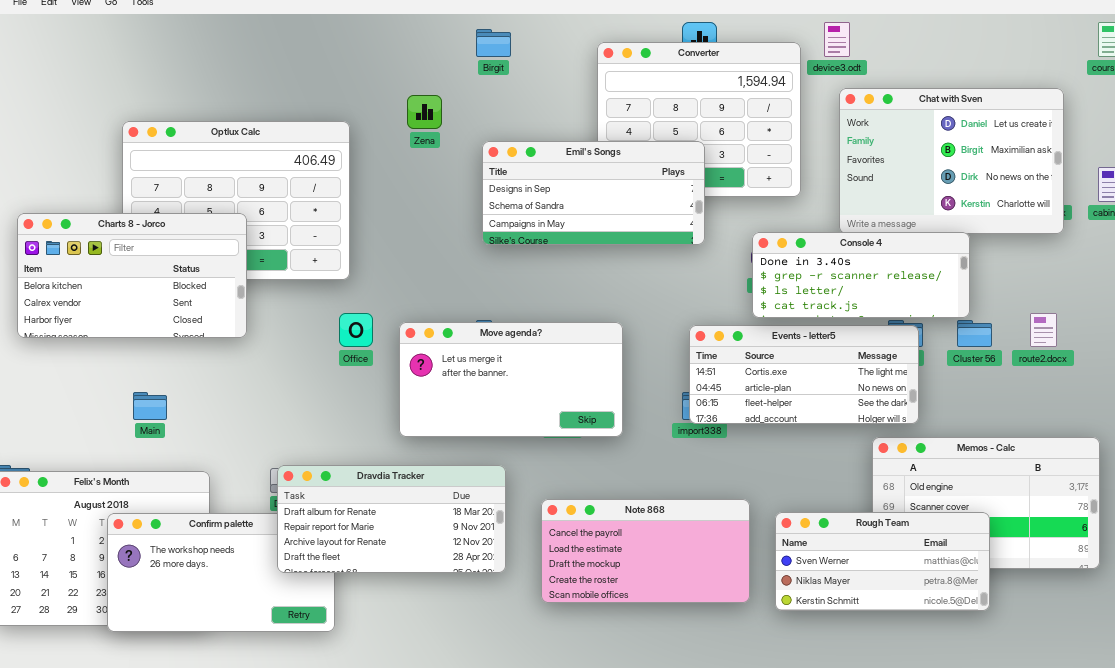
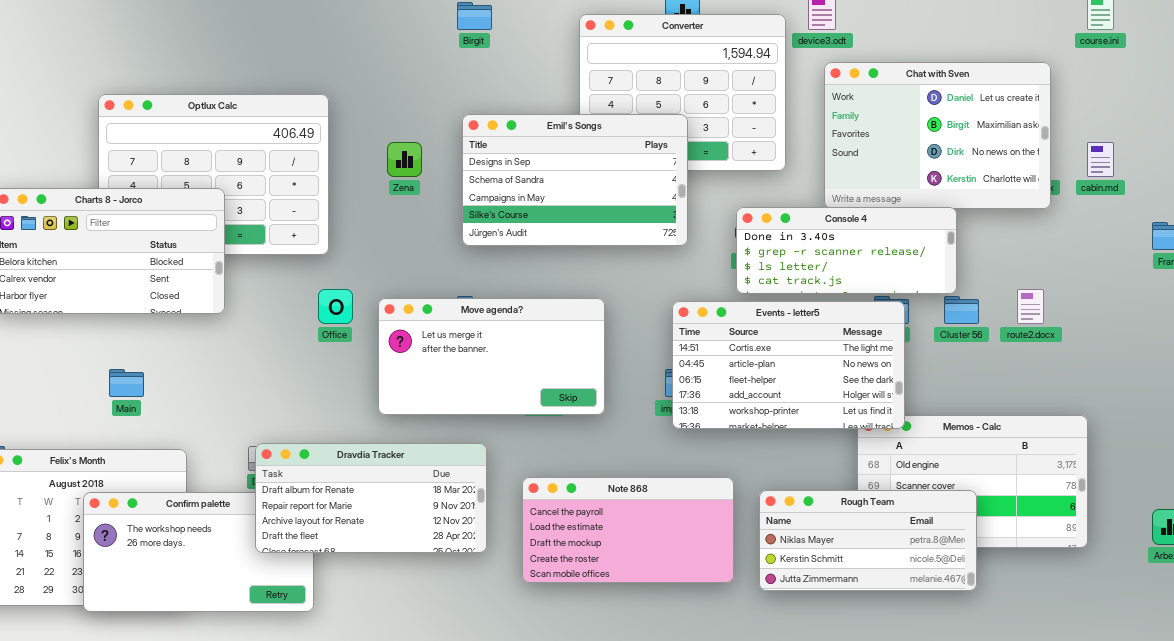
Zena: [407,95,442,129] -> [387,142,422,177], moved
Emil's Songs: [482,141,705,245] -> [462,114,688,246], resized
Events - letter5: [689,325,919,424] -> [672,301,905,429], resized
Rough Team: [775,512,990,611] -> [759,490,977,591], scrolled down 1 row

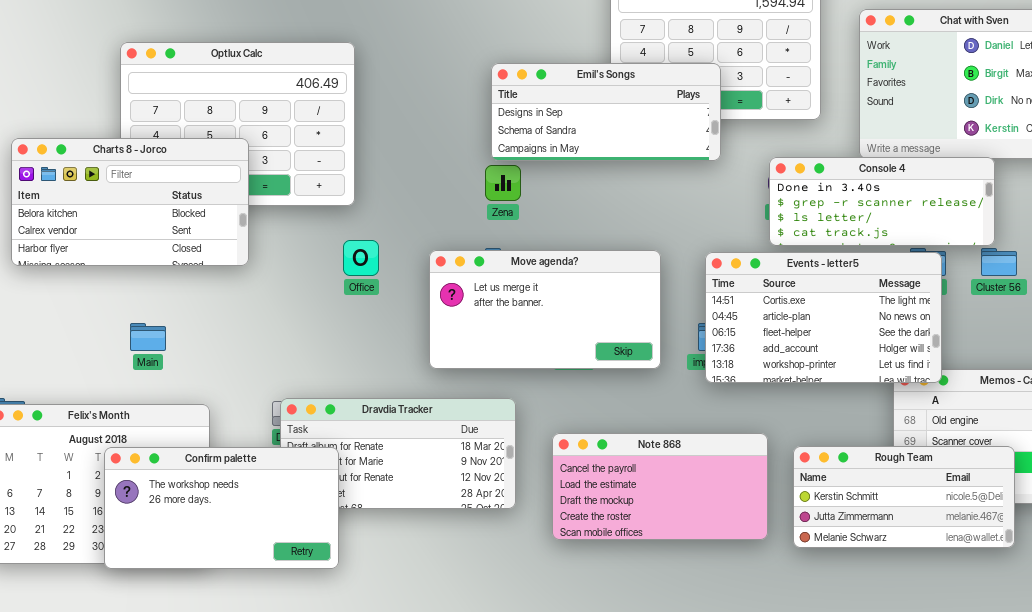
Emil's Songs: [462,114,688,246] -> [491,63,721,161], resized
Zena: [387,142,422,177] -> [485,165,521,201], moved
Move agenda?: [378,298,605,415] -> [429,250,661,369], moved
Rough Team: [759,490,977,591] -> [793,446,1015,548], scrolled down 1 row
Confirm palette: [83,492,314,612] -> [104,447,339,569], raised

